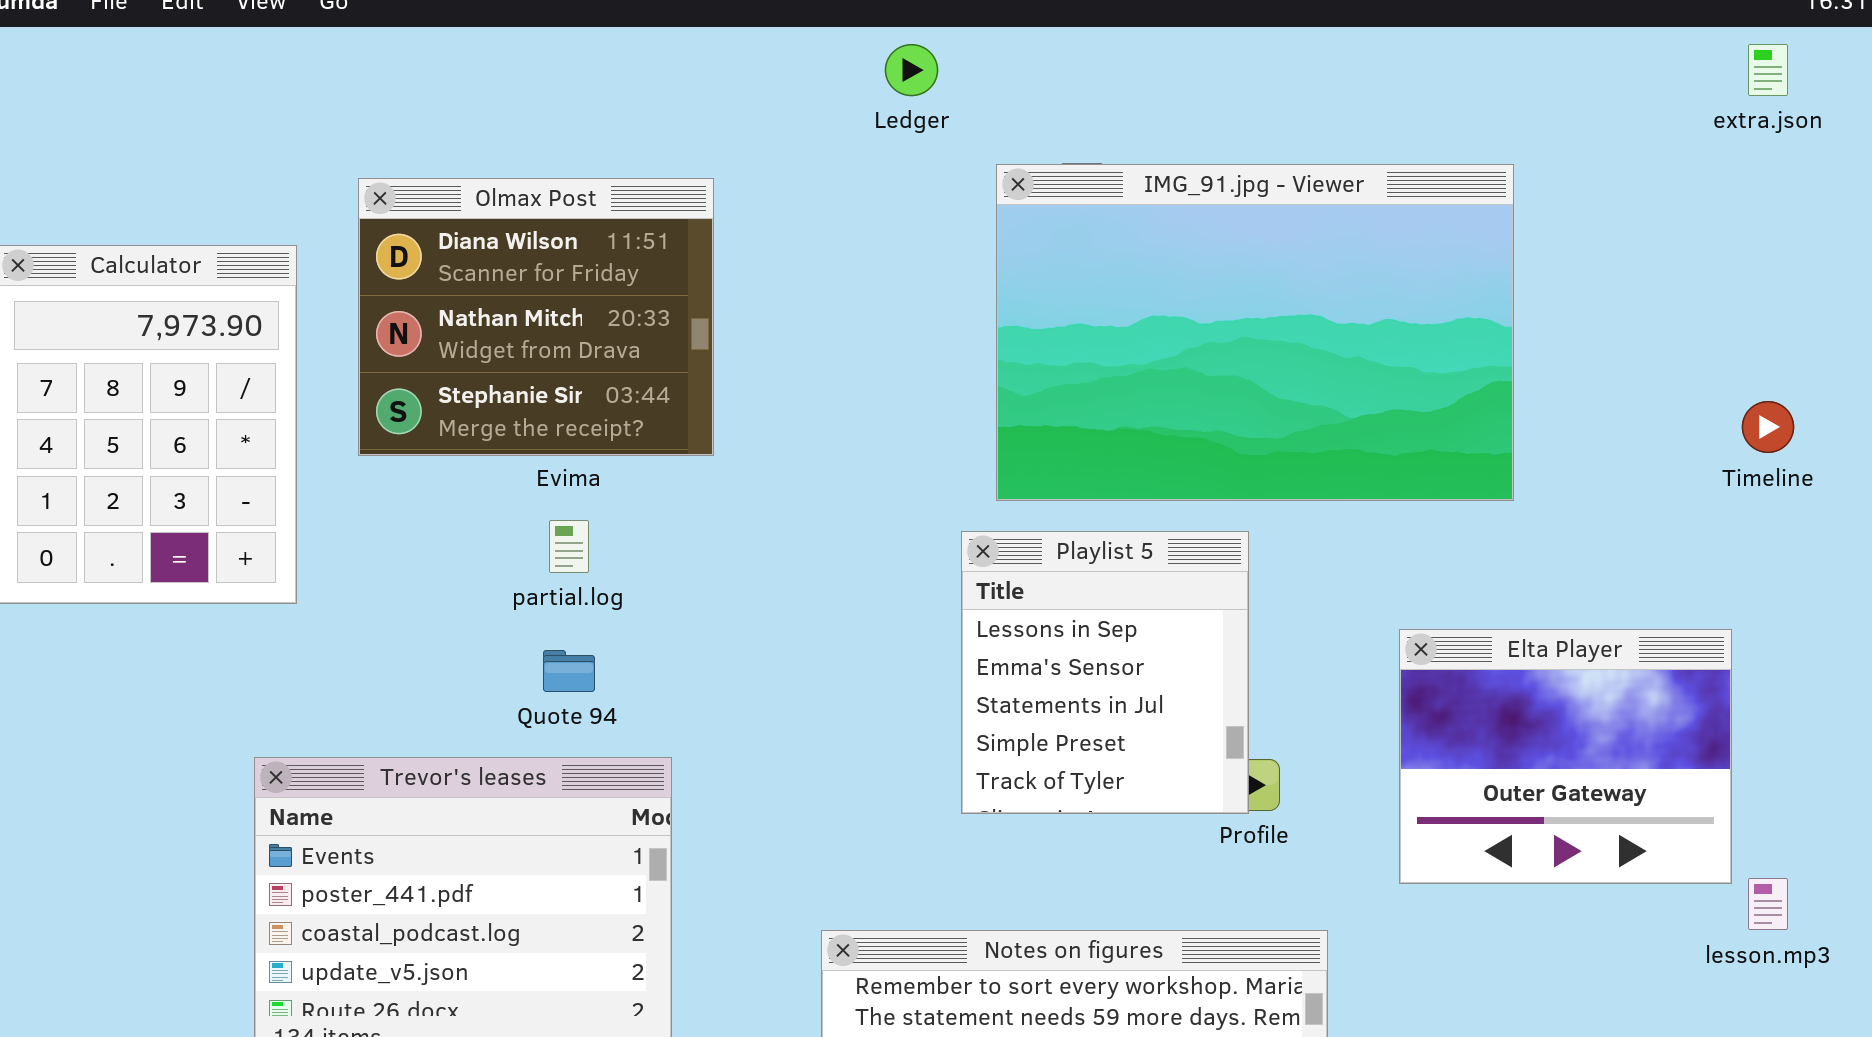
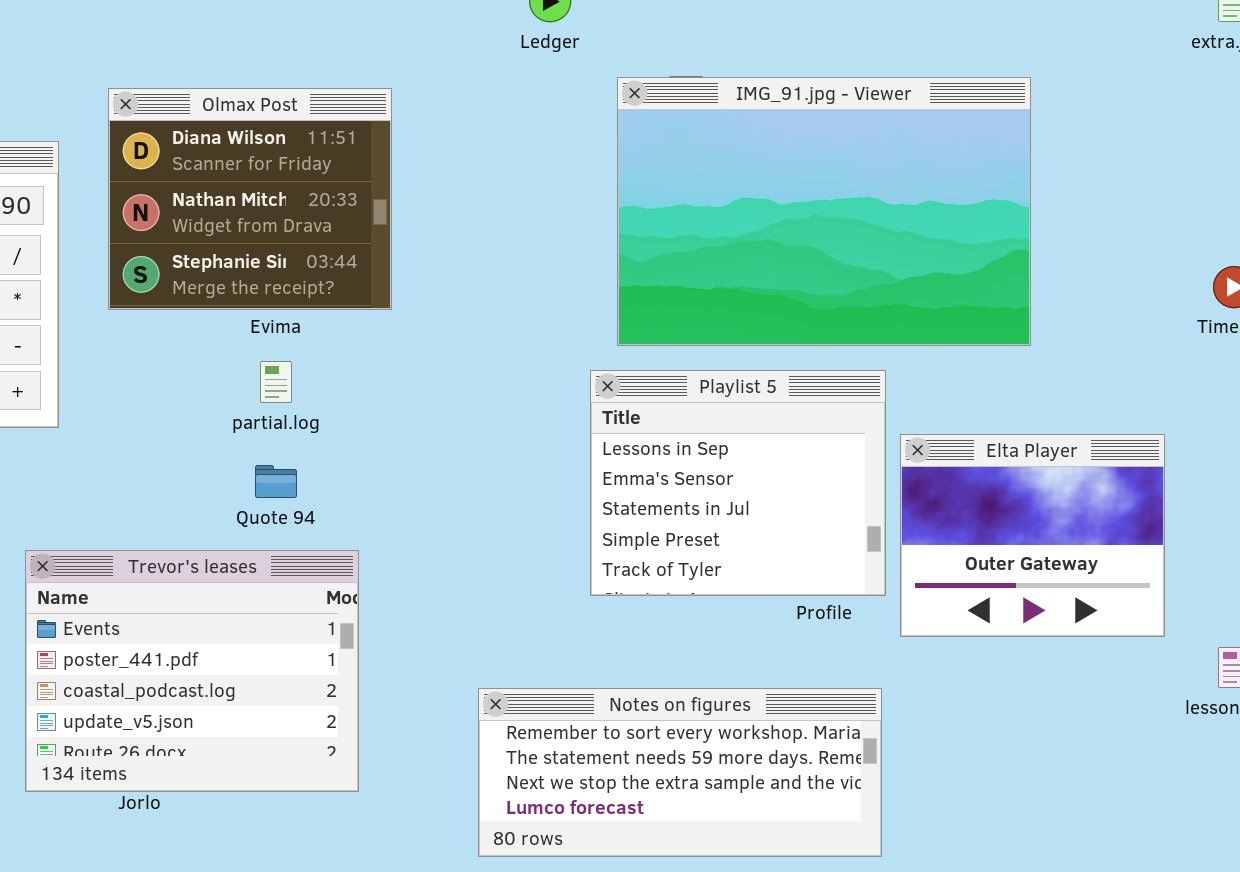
Playlist 5: [961,531,1249,814] -> [590,370,886,596], resized
Elta Player: [1399,629,1732,884] -> [900,434,1165,637], moved

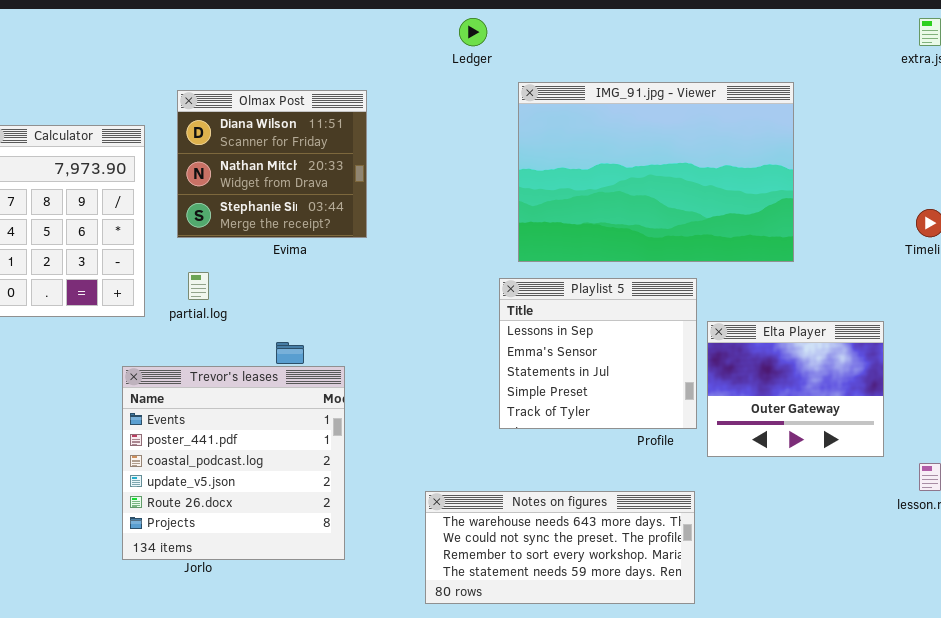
partial.log: [260,361,292,403] -> [188,272,209,300], moved
Trevor's leases: [25,550,359,792] -> [122,366,345,560], resized
Notes on figures: [478,688,882,857] -> [425,491,695,604], scrolled up 2 rows

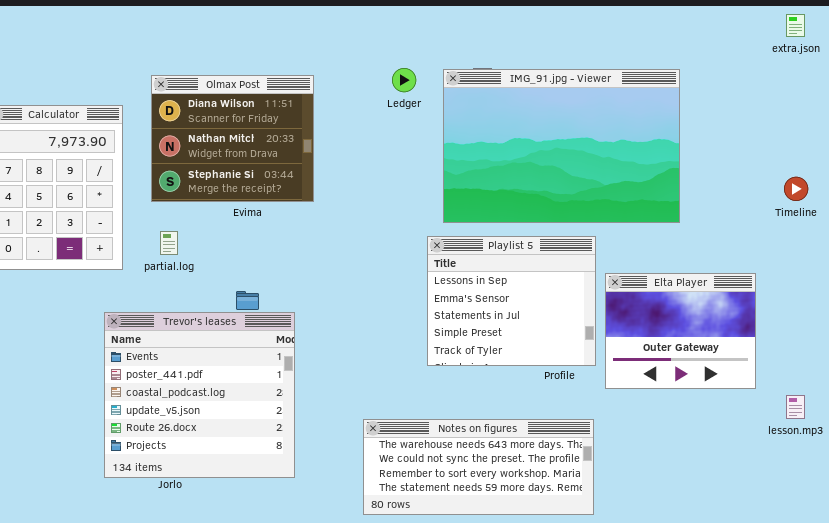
Ledger: [459,18,487,46] -> [392,68,416,92], moved

